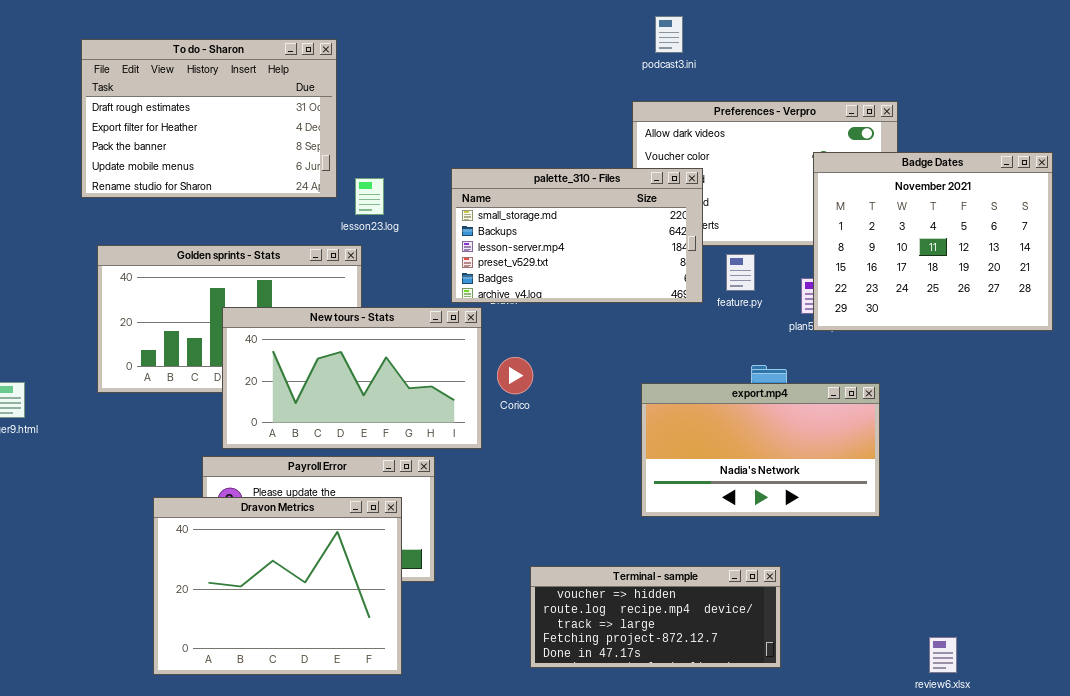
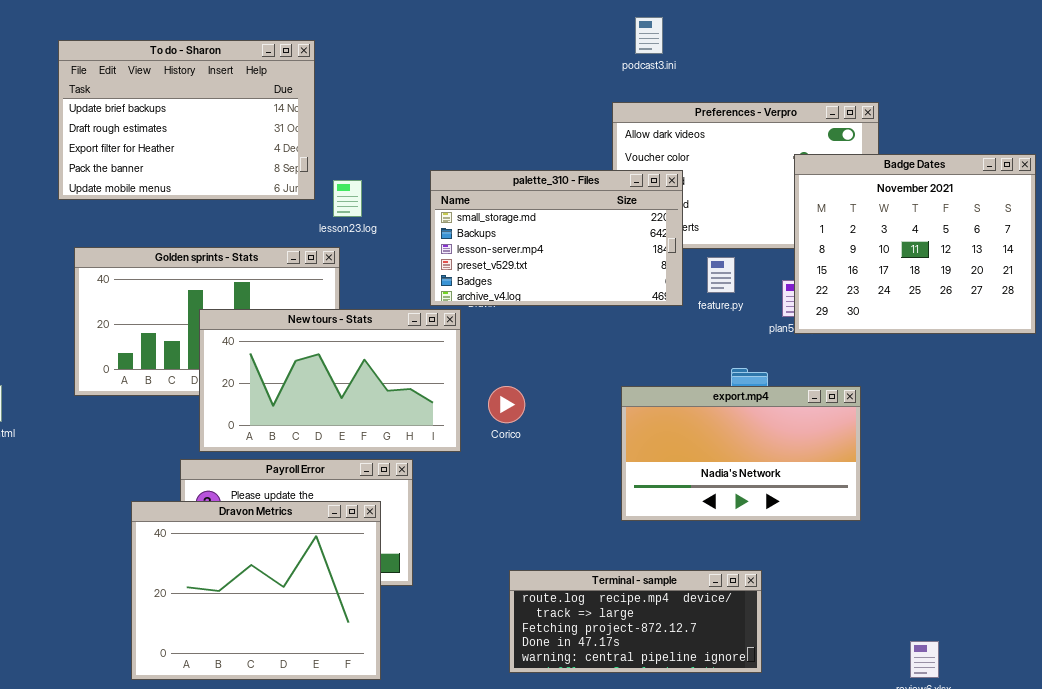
To do - Sharon: [81,39,337,198] -> [58,40,315,200], scrolled up 1 row
Corico: [497,357,533,394] -> [488,386,525,423], moved
Terminal - sample: [530,566,781,668] -> [509,570,762,673], scrolled down 1 row

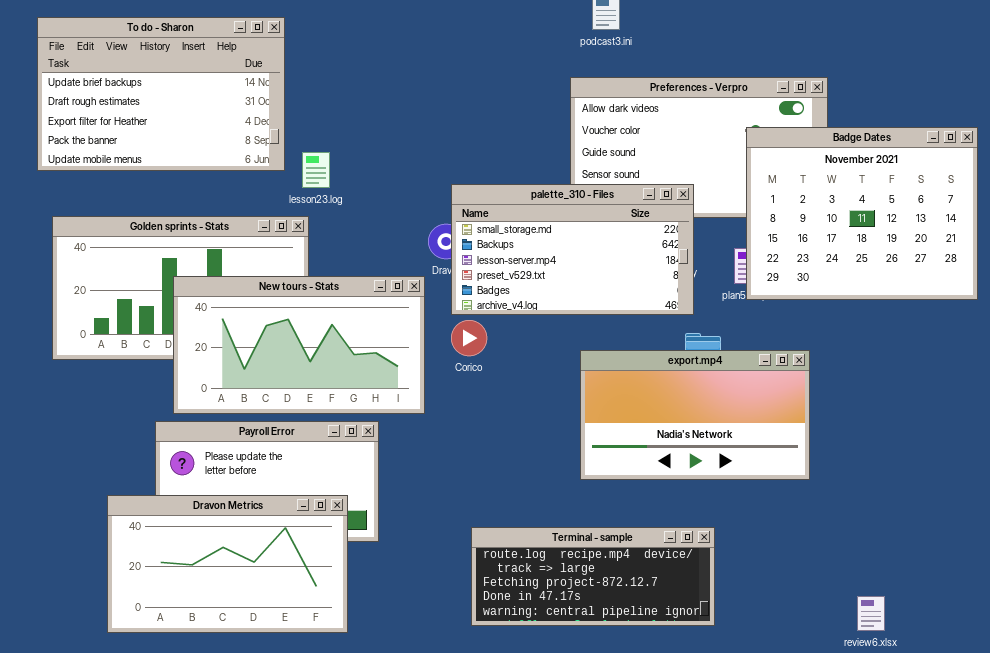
palette_310 - Files: [430,170,683,306] -> [451,184,694,315], moved
Corico: [488,386,525,423] -> [451,320,487,356], moved
Dravon Metrics: [131,501,381,680] -> [107,495,348,633], resized

